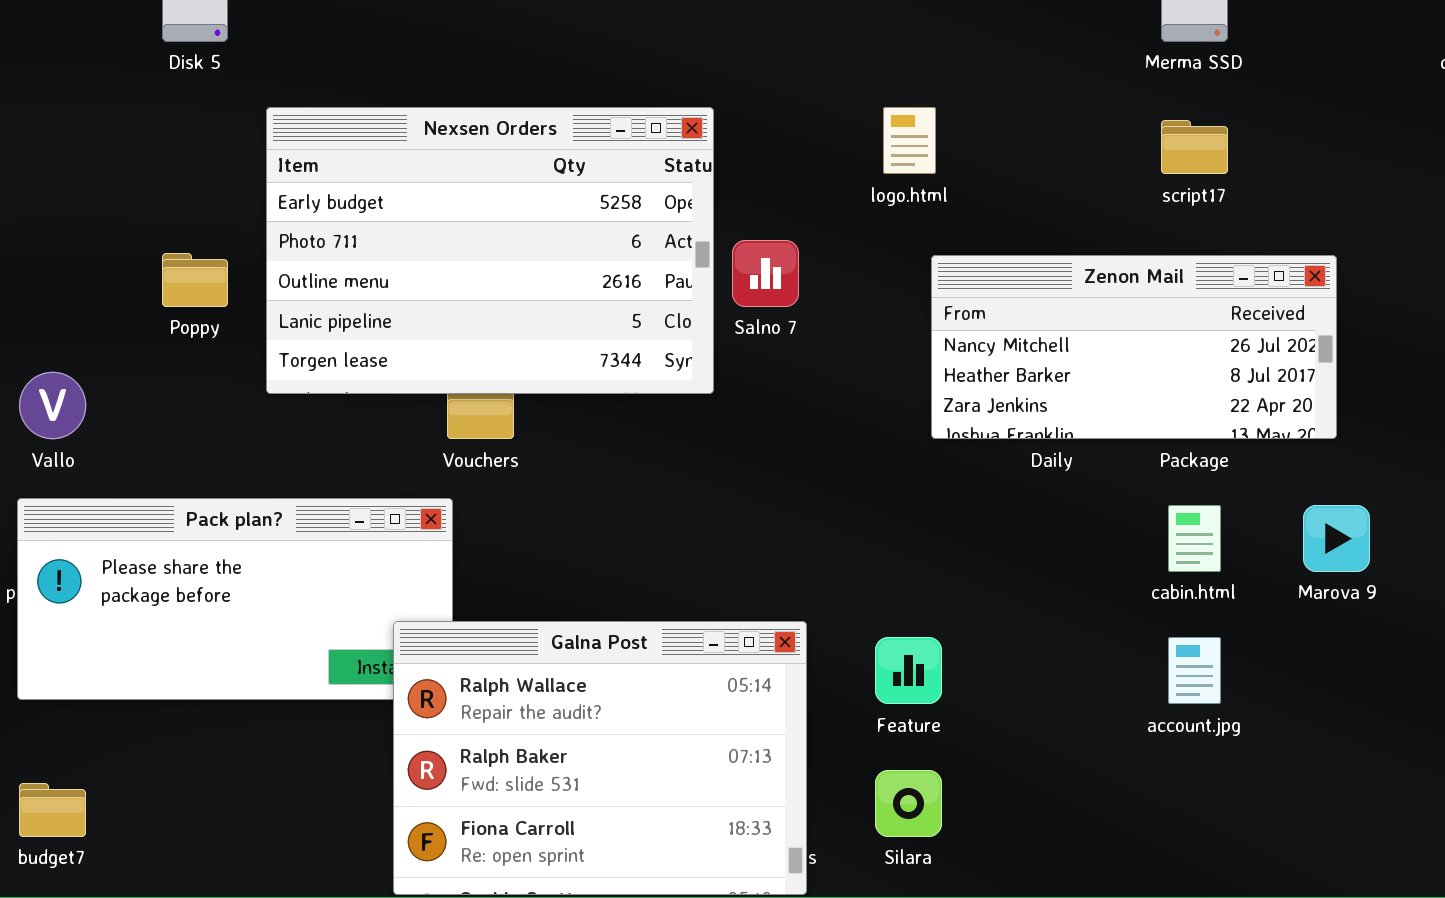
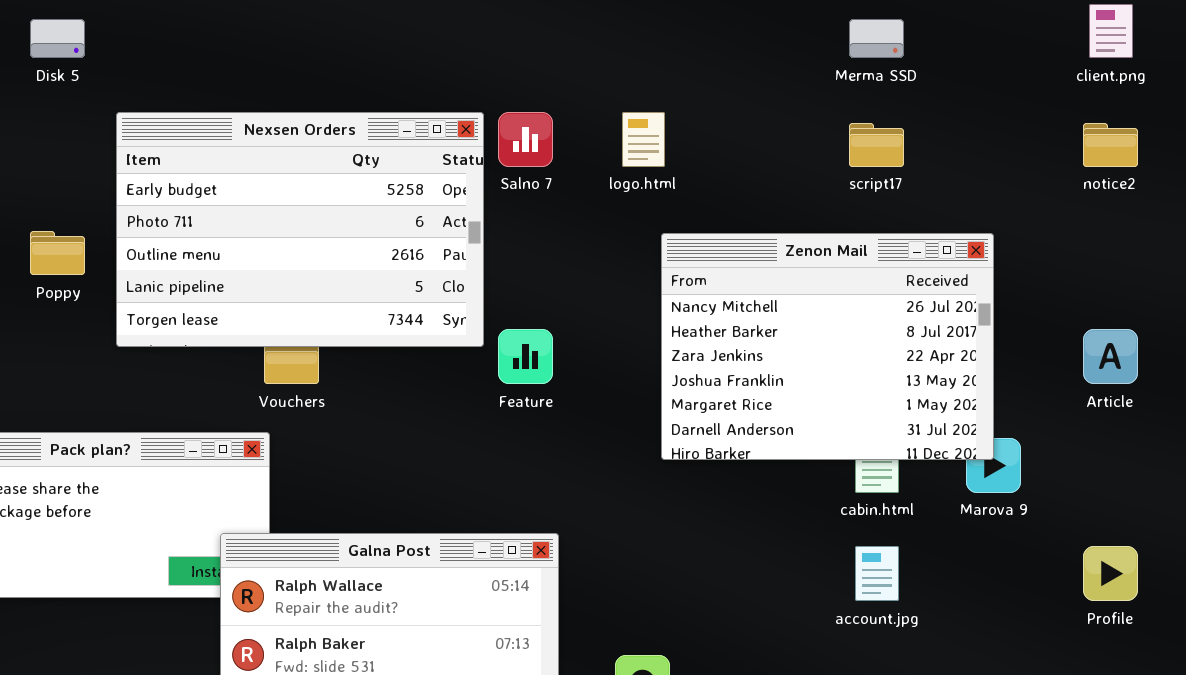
Salno 7: [732,240,799,307] -> [498,112,553,167], moved
Zenon Mail: [931,255,1337,439] -> [661,233,994,460], resized
Feature: [875,637,942,704] -> [498,329,553,384], moved

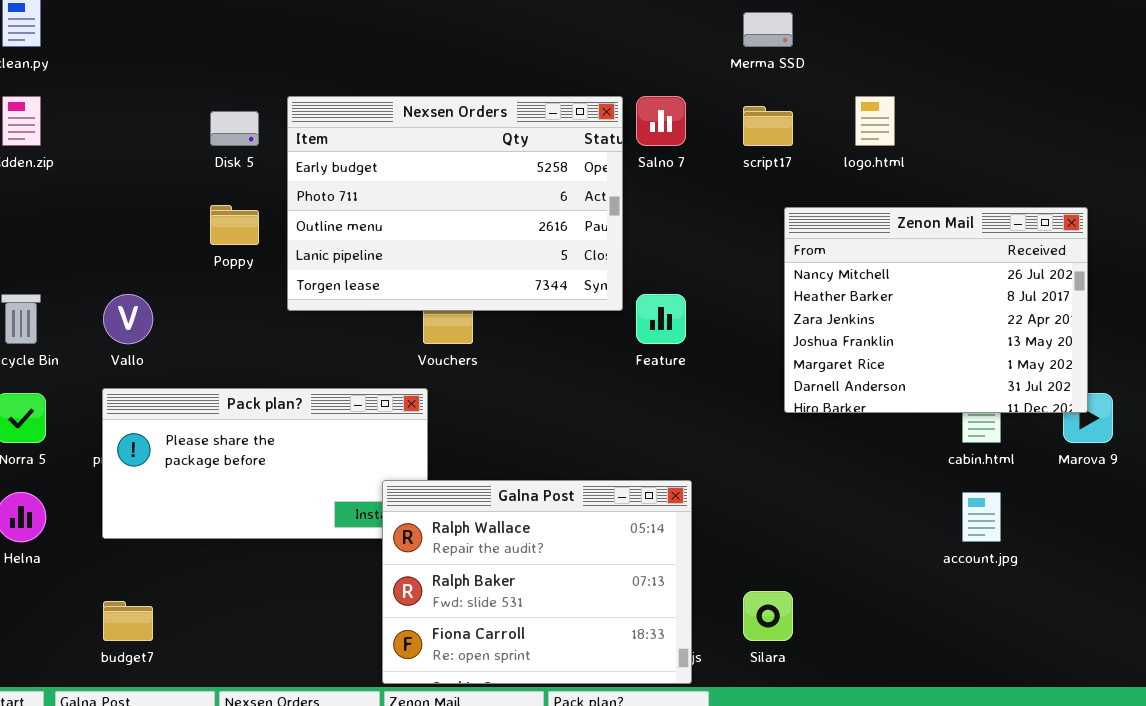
Disk 5: [30,19,85,58] -> [210,111,259,146], moved
Merma SSD: [849,19,904,58] -> [743,12,793,47], moved
logo.html: [622,112,665,167] -> [855,96,895,146], moved
script17: [849,123,904,167] -> [743,106,793,146], moved

